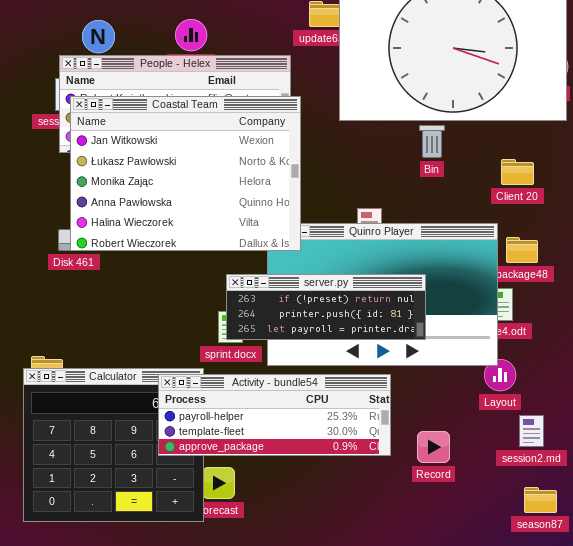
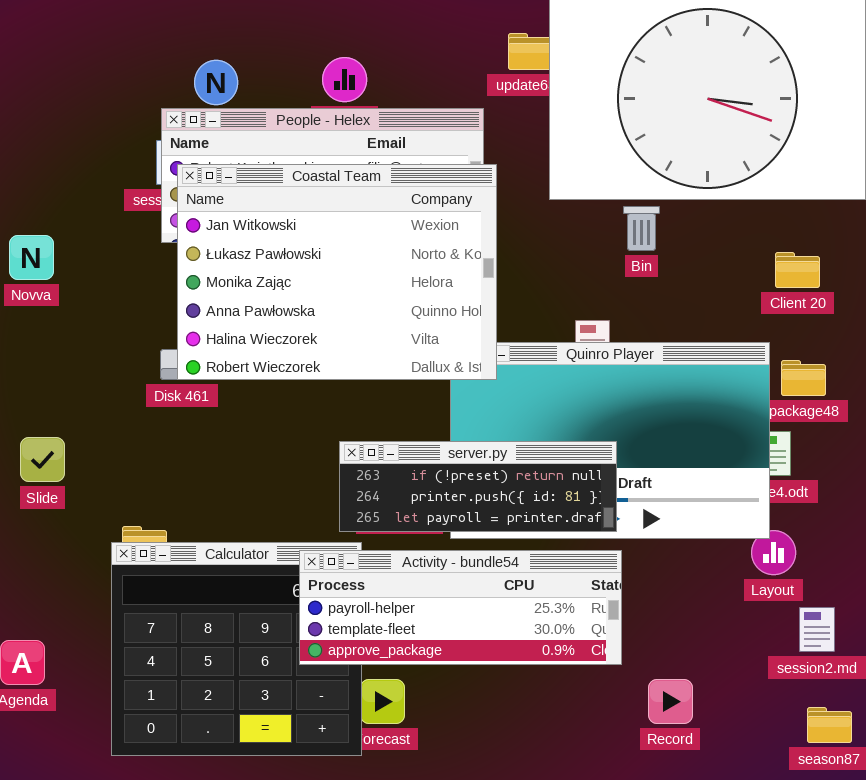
Bin: [419,125,445,158] -> [623,206,660,251], moved
server.py: [226,274,426,340] -> [339,441,617,532], moved
Record: [417,431,450,463] -> [648,679,693,724], moved

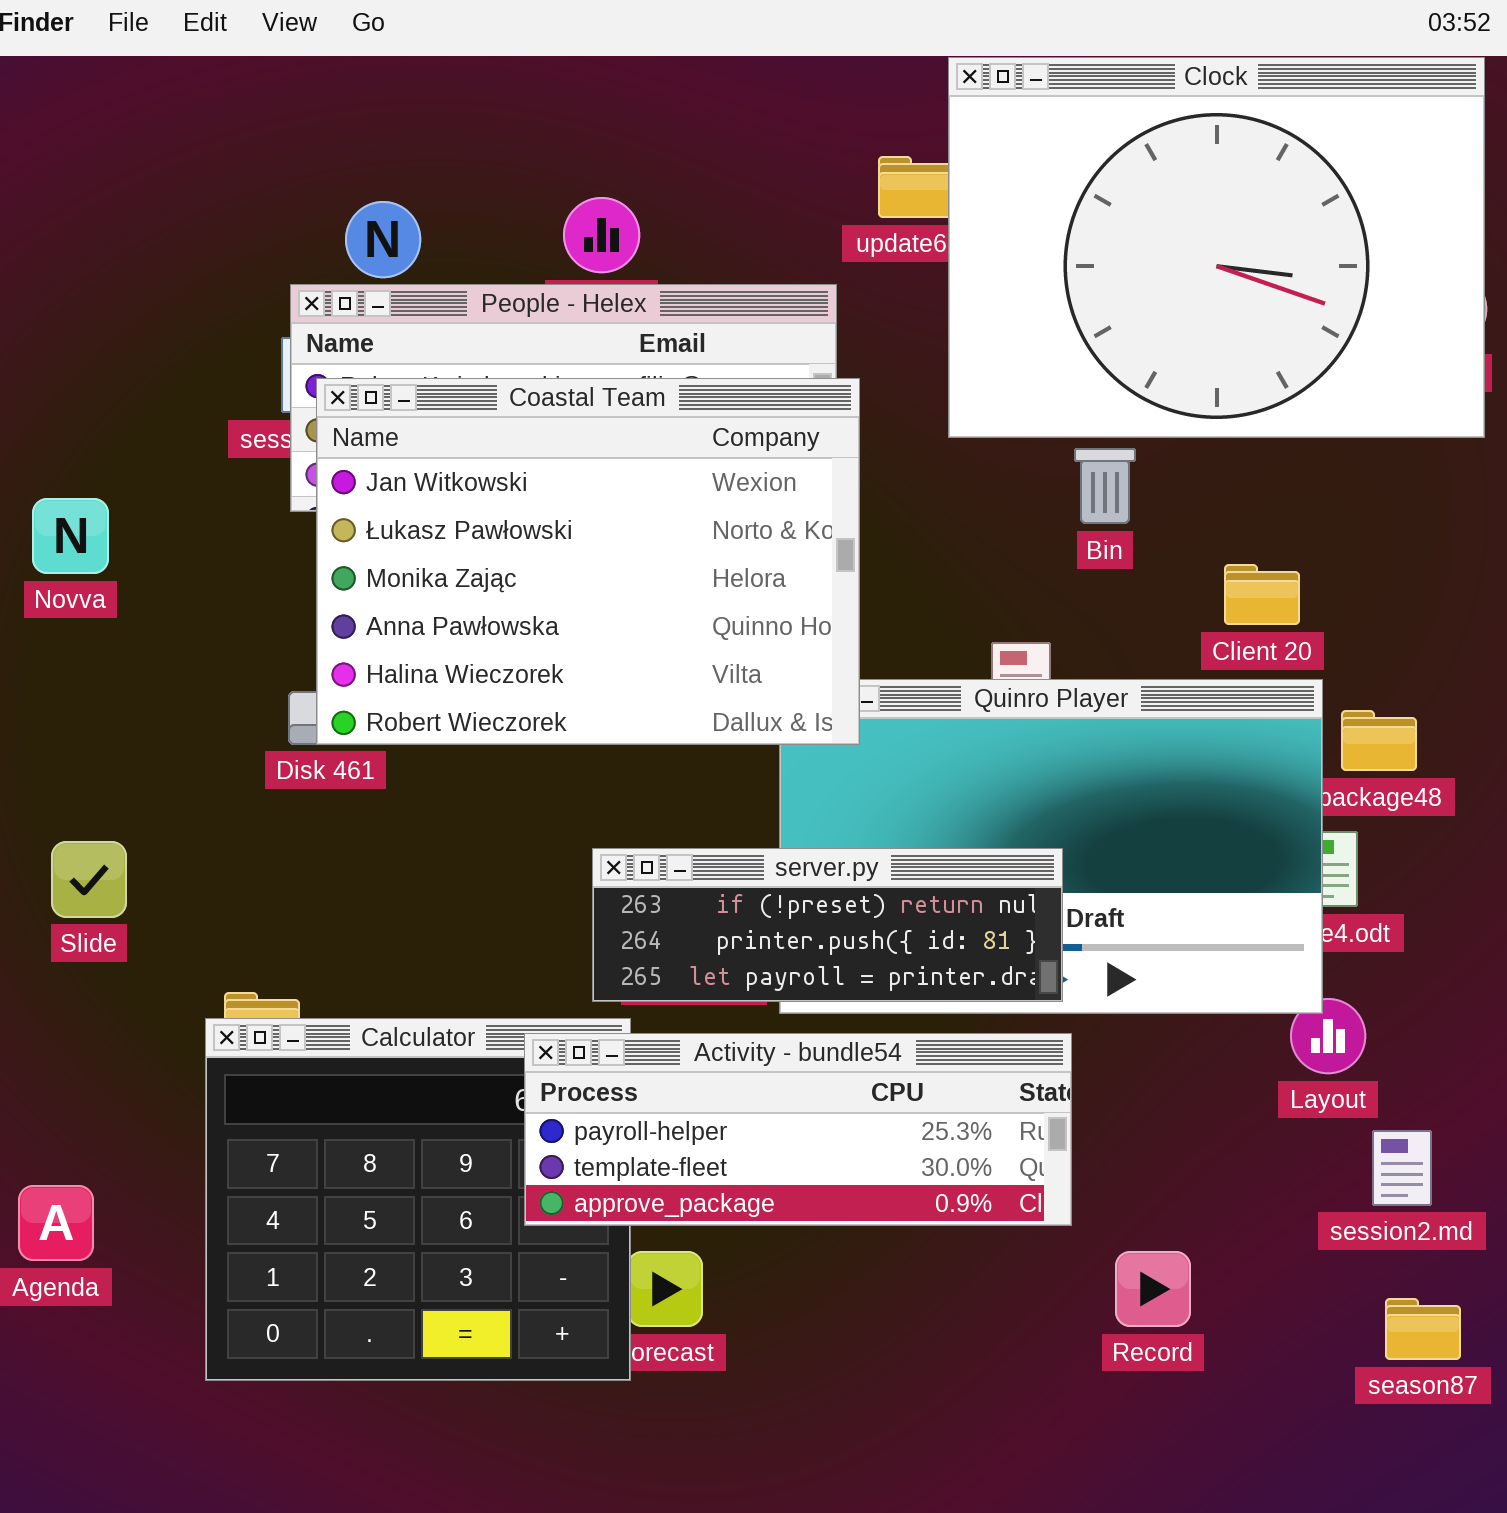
Client 20: [775,252,820,288] -> [1224,564,1300,625], moved

